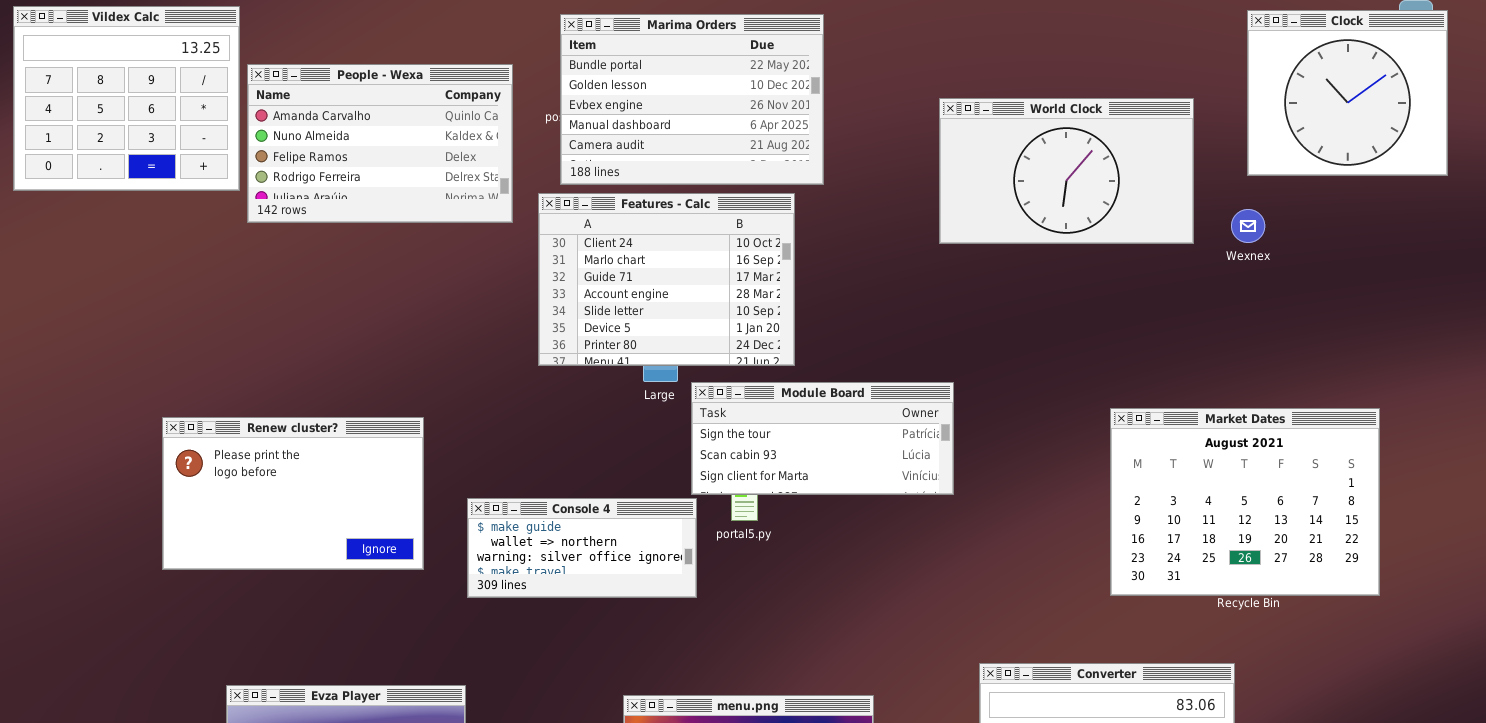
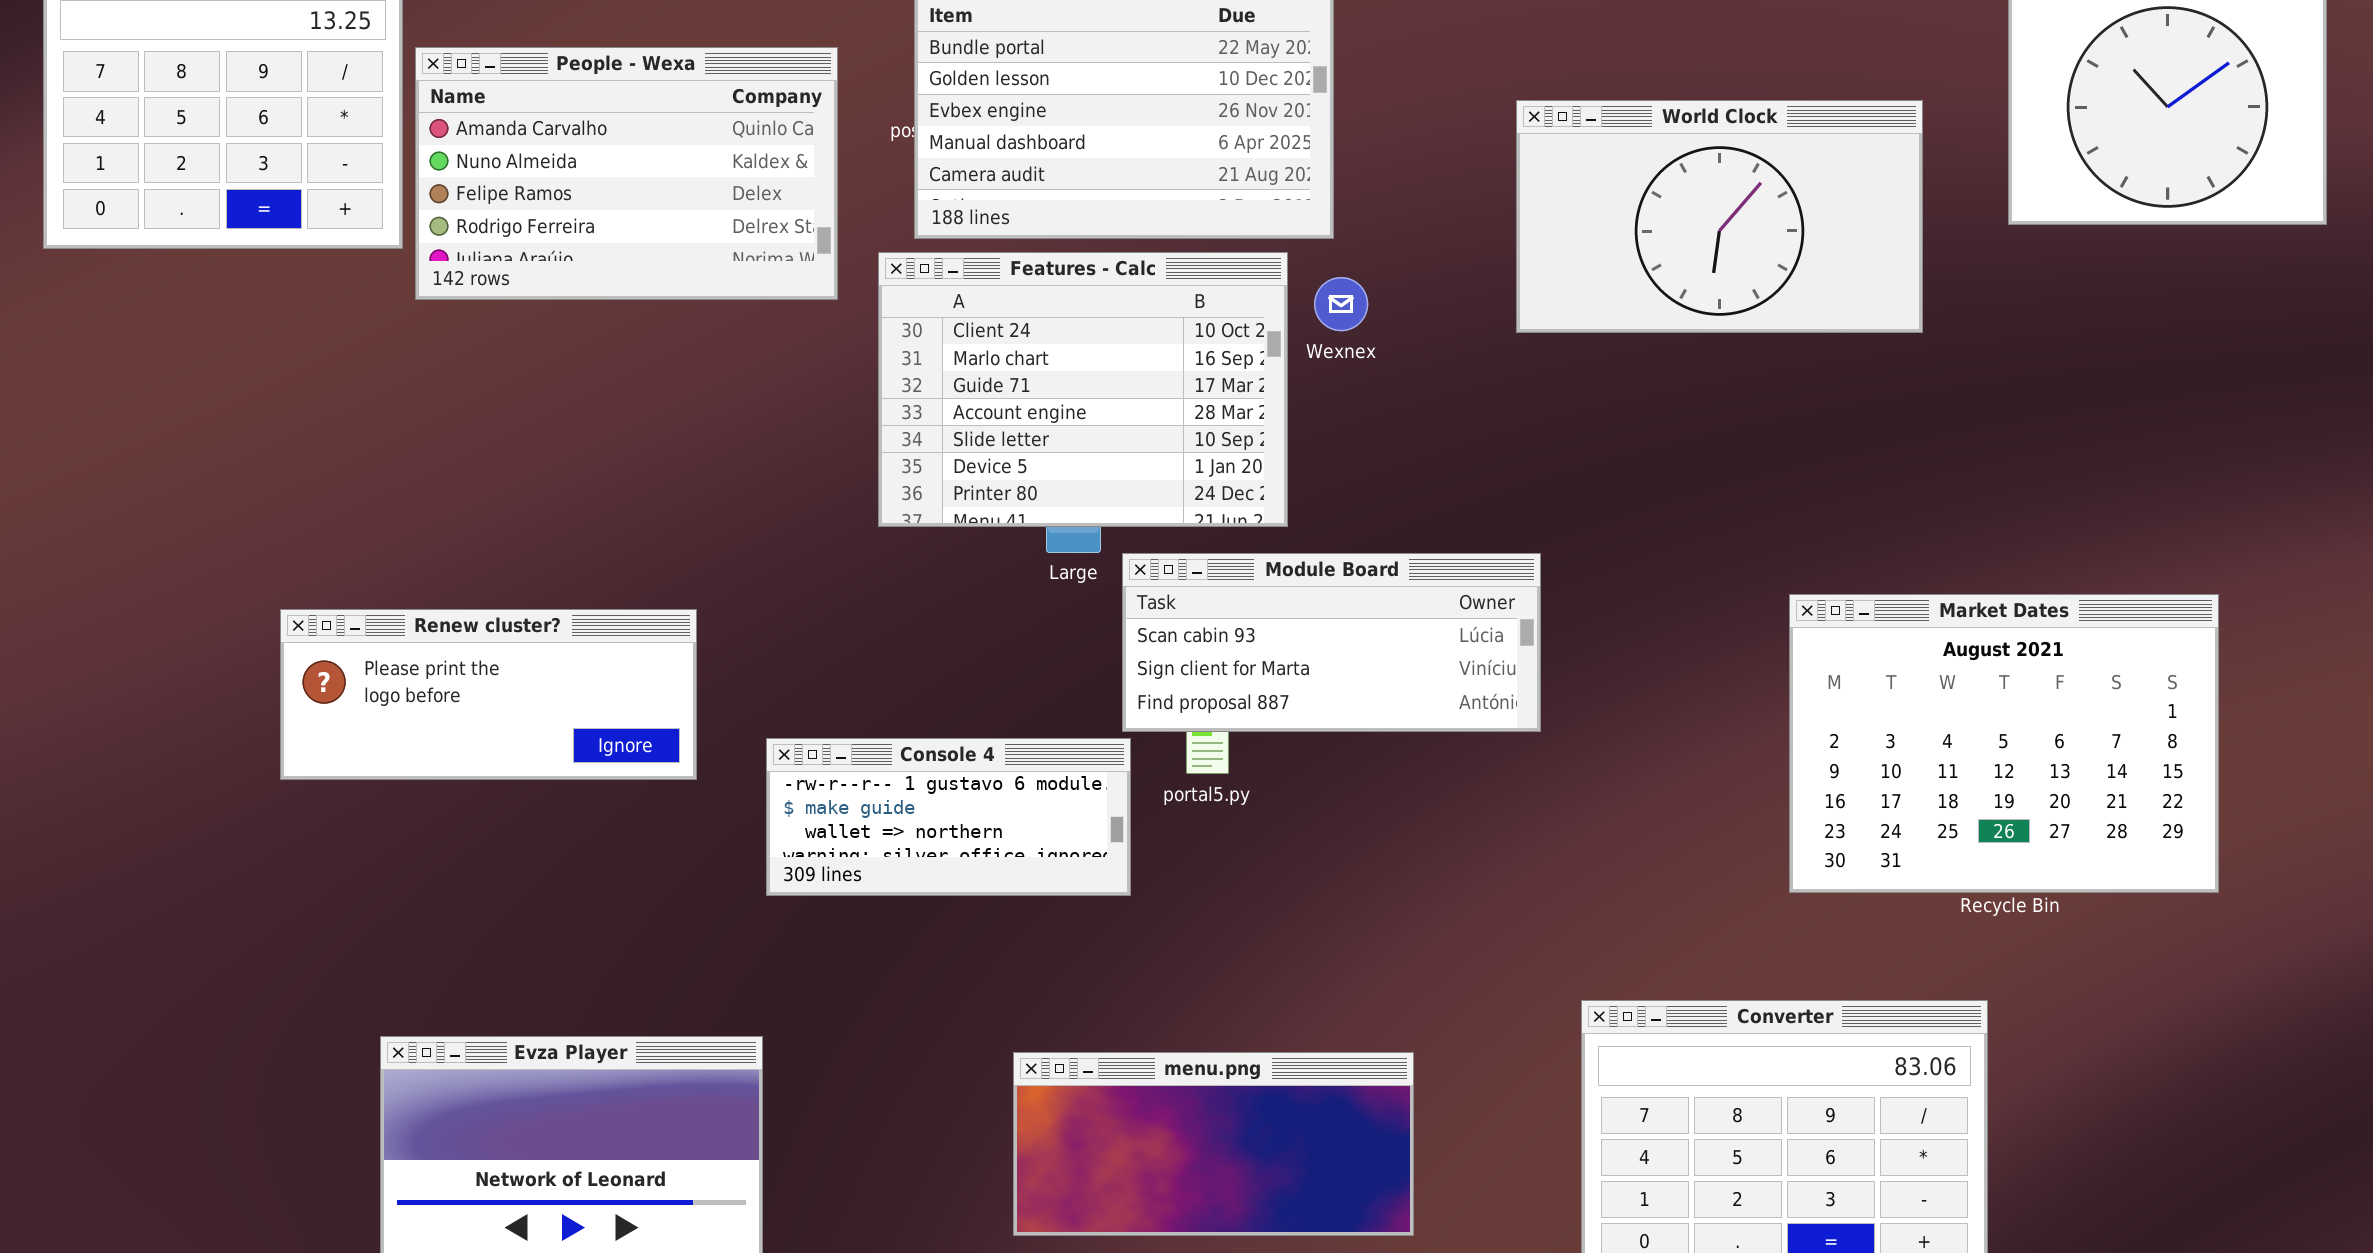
Wexnex: [1231,209,1265,243] -> [1314,277,1368,331], moved
Module Board: [691,382,954,495] -> [1122,553,1541,732], scrolled down 1 row
Renew cluster?: [162,417,424,570] -> [280,609,697,780], resized
Console 4: [467,498,697,598] -> [766,738,1131,896], scrolled up 1 row

